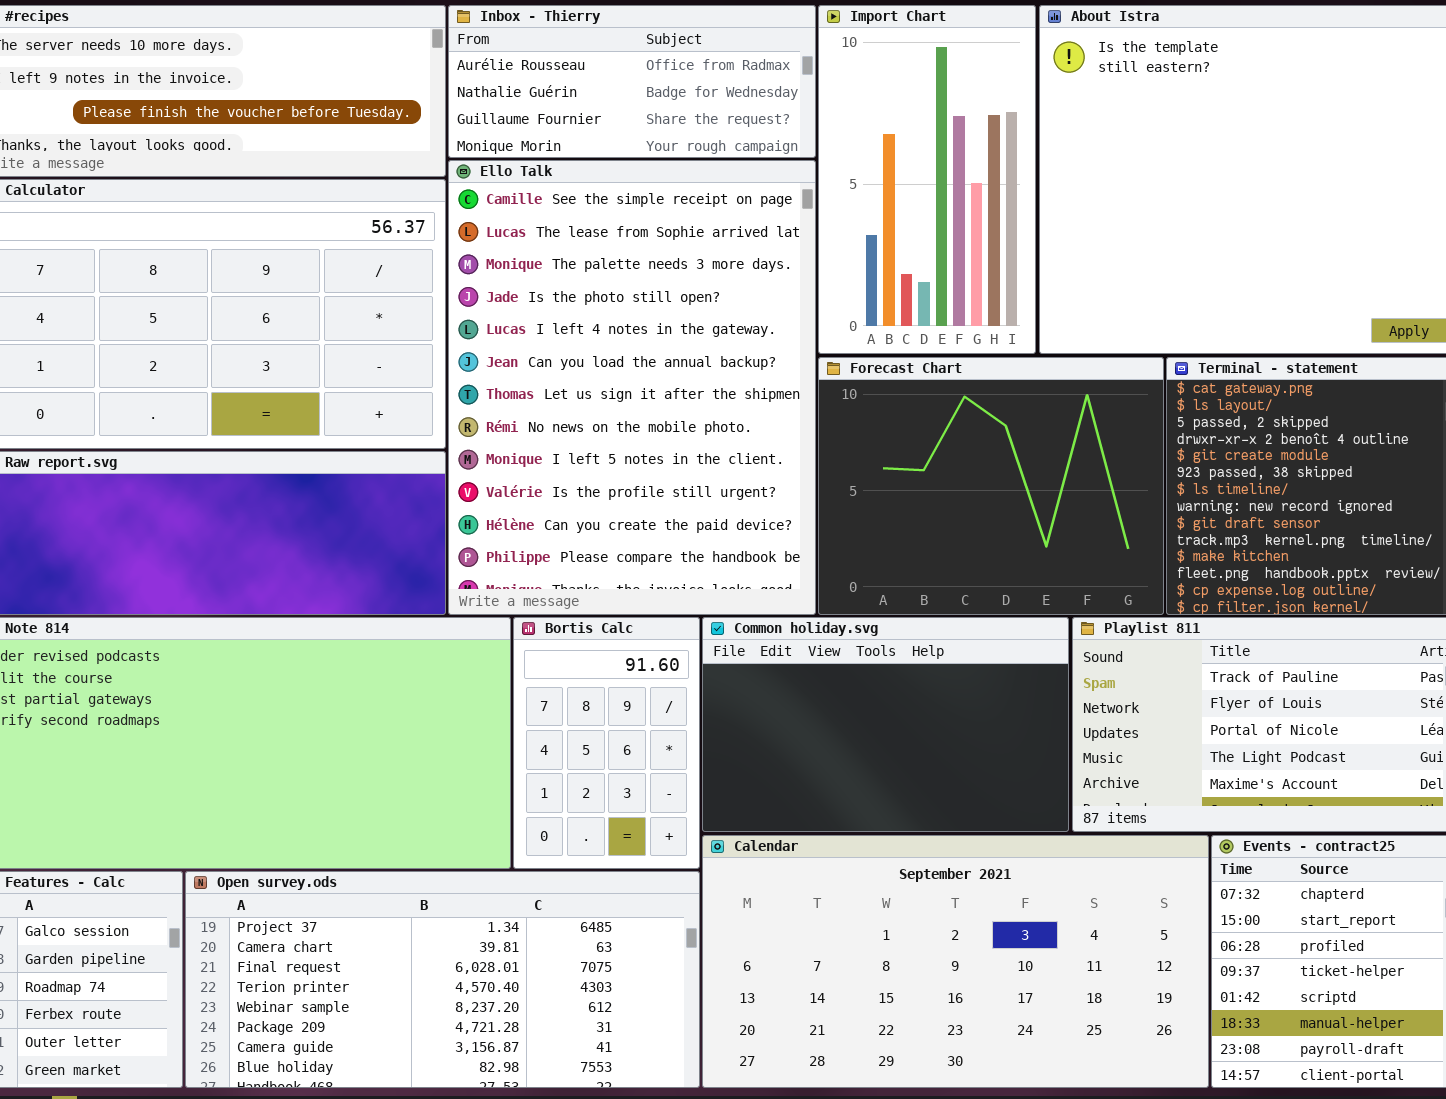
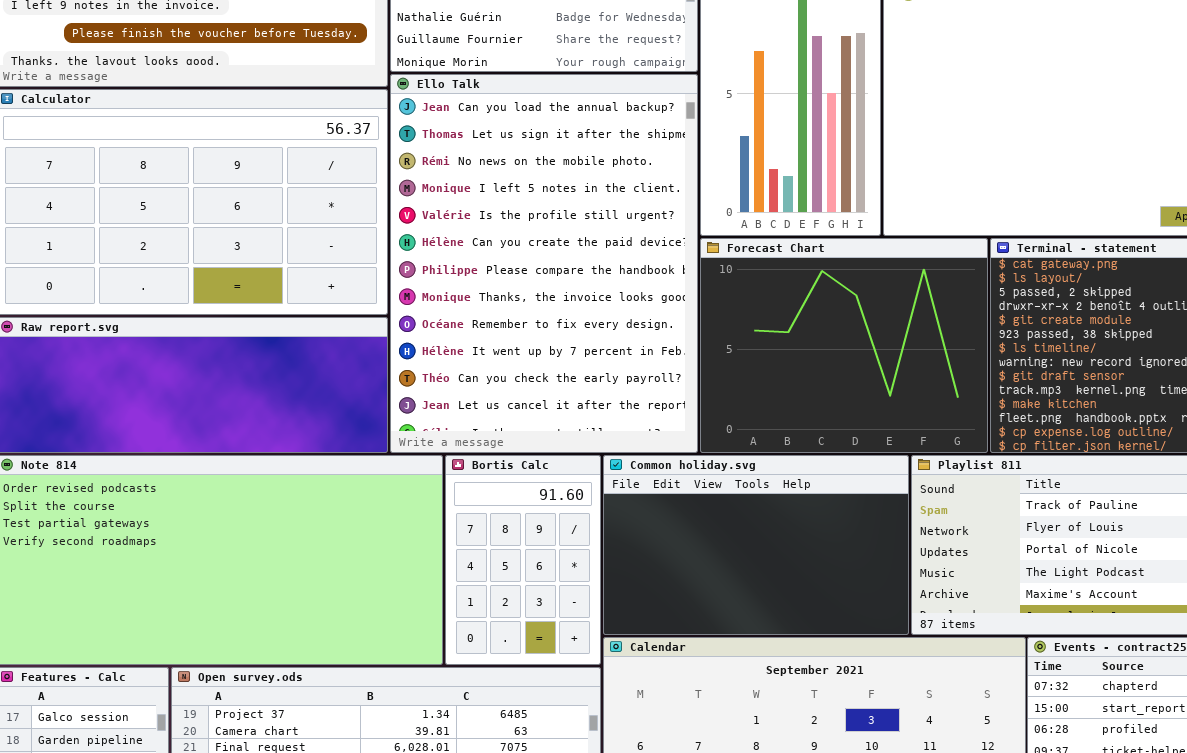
Ello Talk: [448,160,816,615] -> [390,74,698,453], scrolled down 5 rows

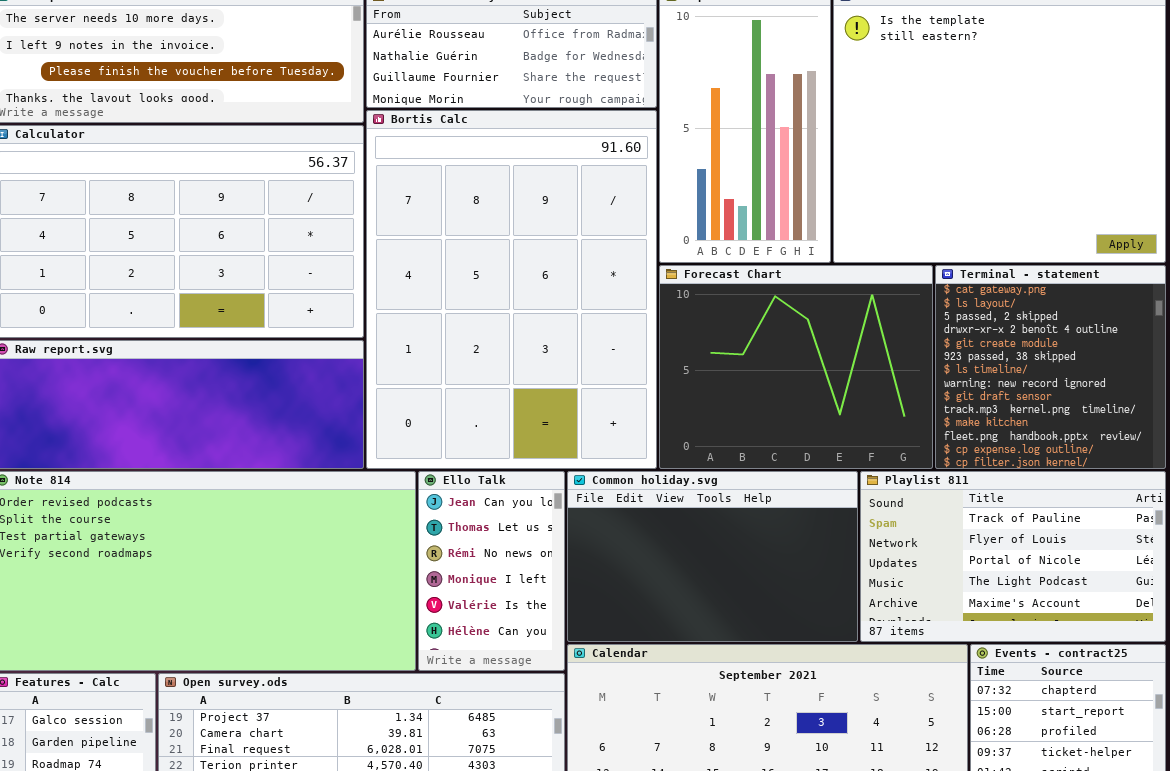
Ello Talk: [390,74,698,453] -> [418,471,565,671], moved, resized
Bortis Calc: [445,455,601,665] -> [366,110,657,469], moved, resized

